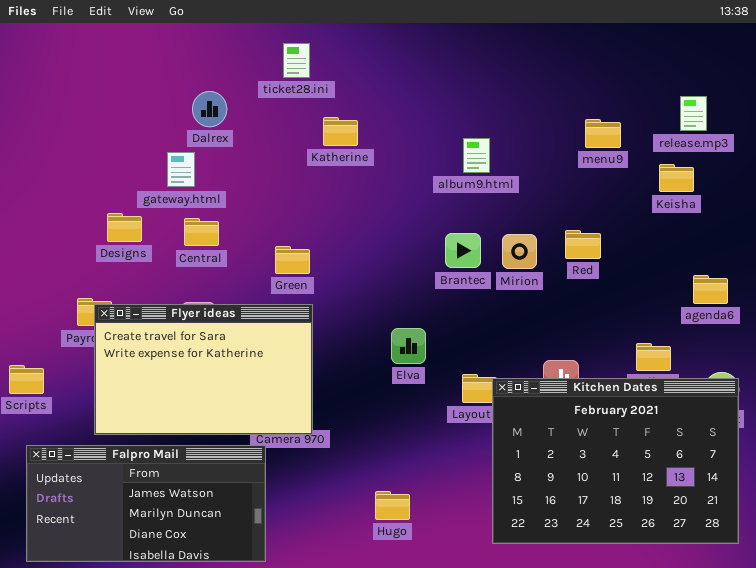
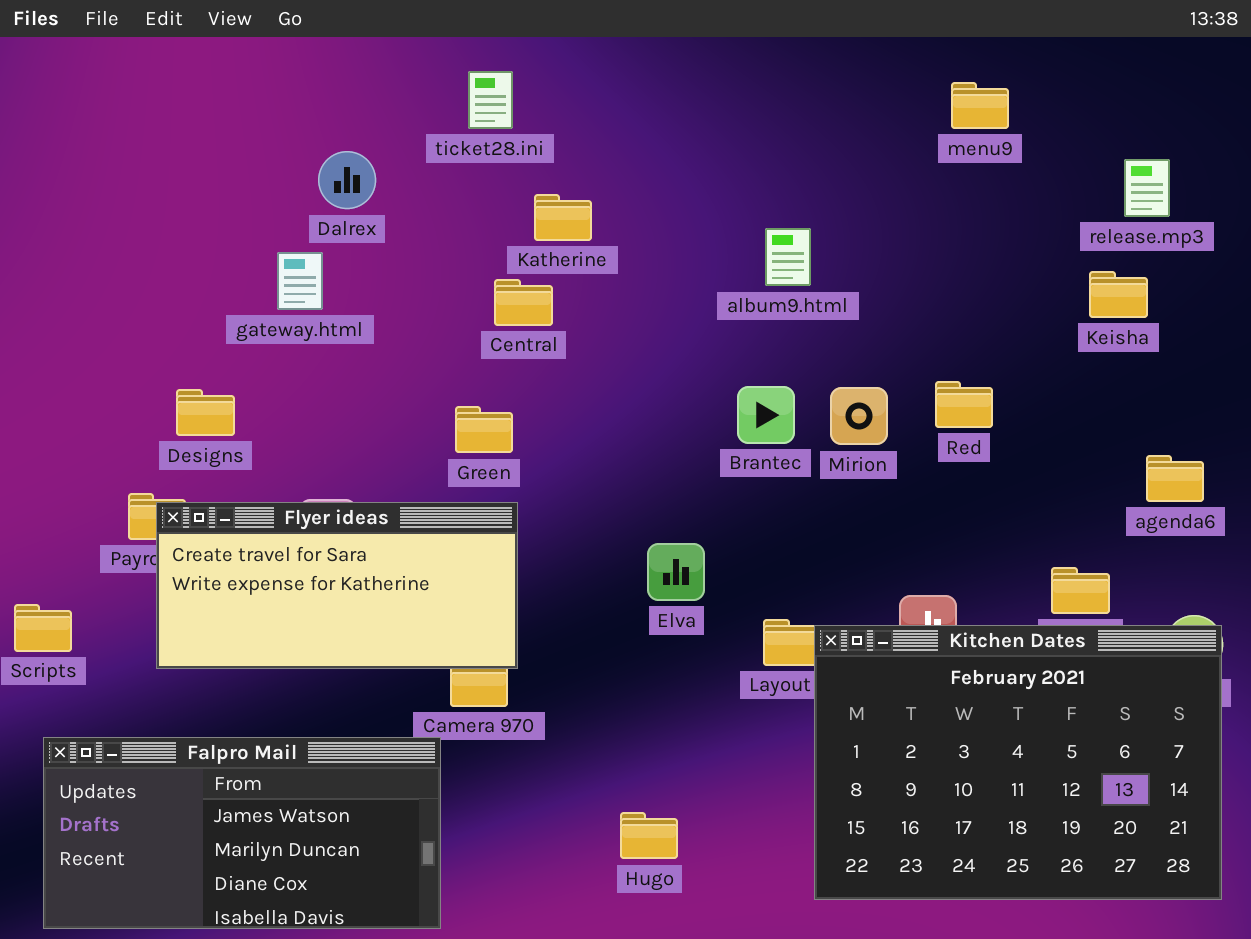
menu9: [585,119,621,148] -> [951,82,1009,129], moved
Designs: [107,213,142,242] -> [176,389,235,436], moved
Central: [184,218,219,246] -> [494,279,553,326], moved
Flyer ideas: [94,304,313,435] -> [156,502,518,669], resized

